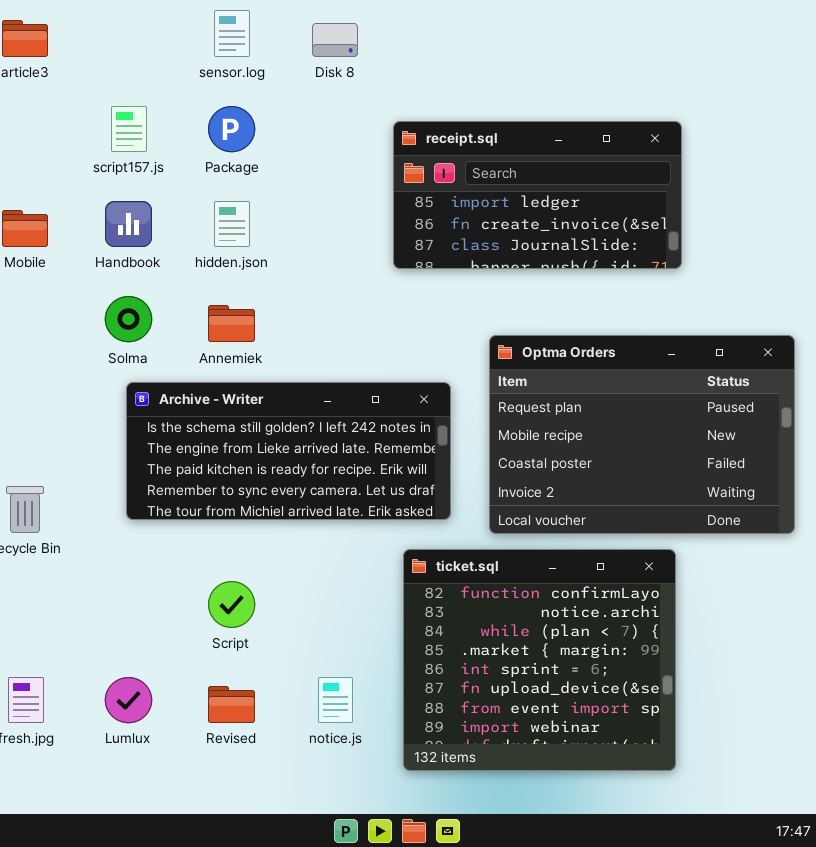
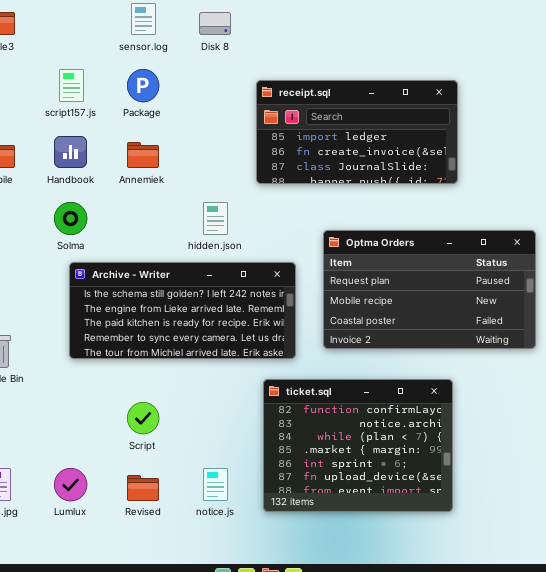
hidden.json: [214,201,250,247] -> [203,202,228,235], moved
Annemiek: [208,305,255,342] -> [127,142,159,168], moved
Optma Orders: [489,335,795,534] -> [323,230,536,349], resized
ticket.sql: [403,549,676,771] -> [263,379,453,512], resized

